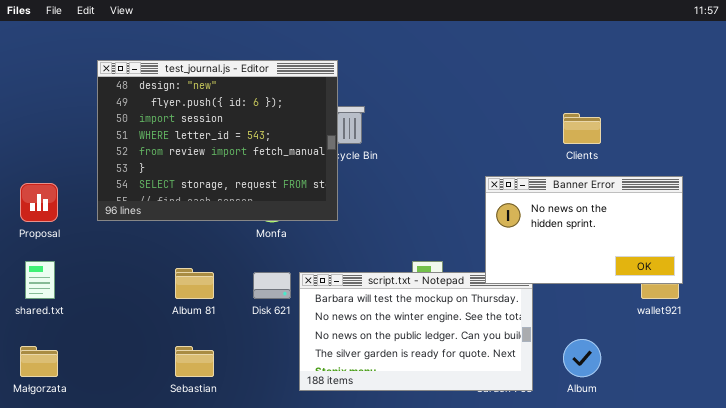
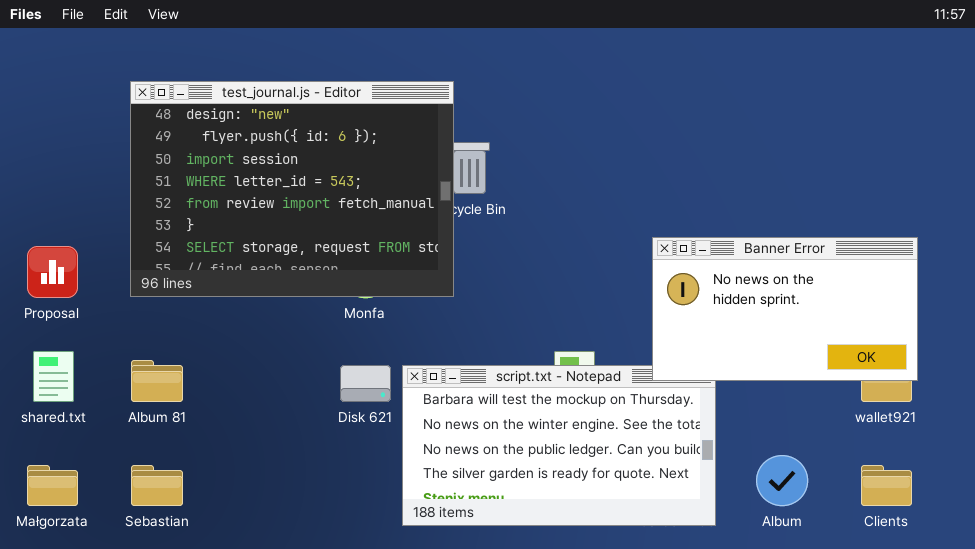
Clients: [563,113,601,144] -> [861,465,912,506], moved
Album 81: [175,268,214,299] -> [131,360,183,402], moved
Sebastian: [175,346,214,377] -> [131,465,183,506], moved

